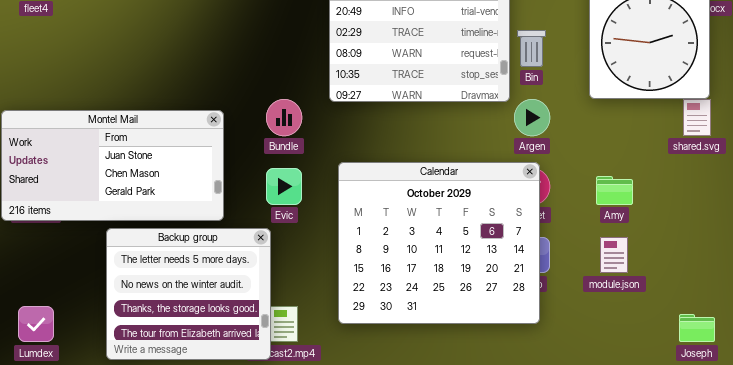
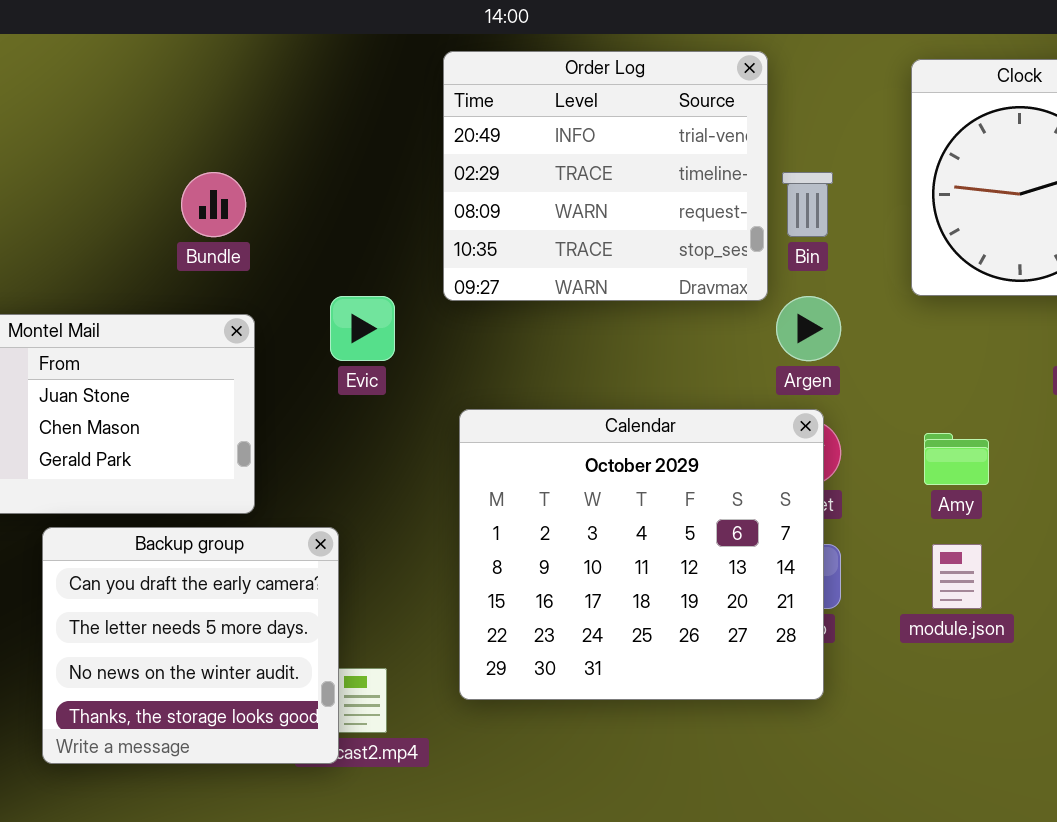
Bundle: [266,99,302,136] -> [181,172,246,237], moved
Evic: [266,168,302,205] -> [330,296,395,361], moved
Backup group: [106,228,271,360] -> [42,527,339,764], scrolled up 1 row

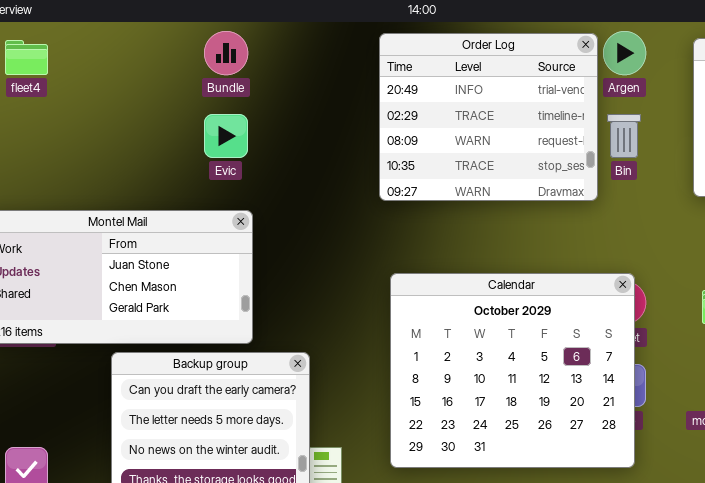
Bundle: [181,172,246,237] -> [204,31,248,75], moved
Evic: [330,296,395,361] -> [204,114,248,158], moved
Argen: [776,296,841,361] -> [603,31,646,75], moved

